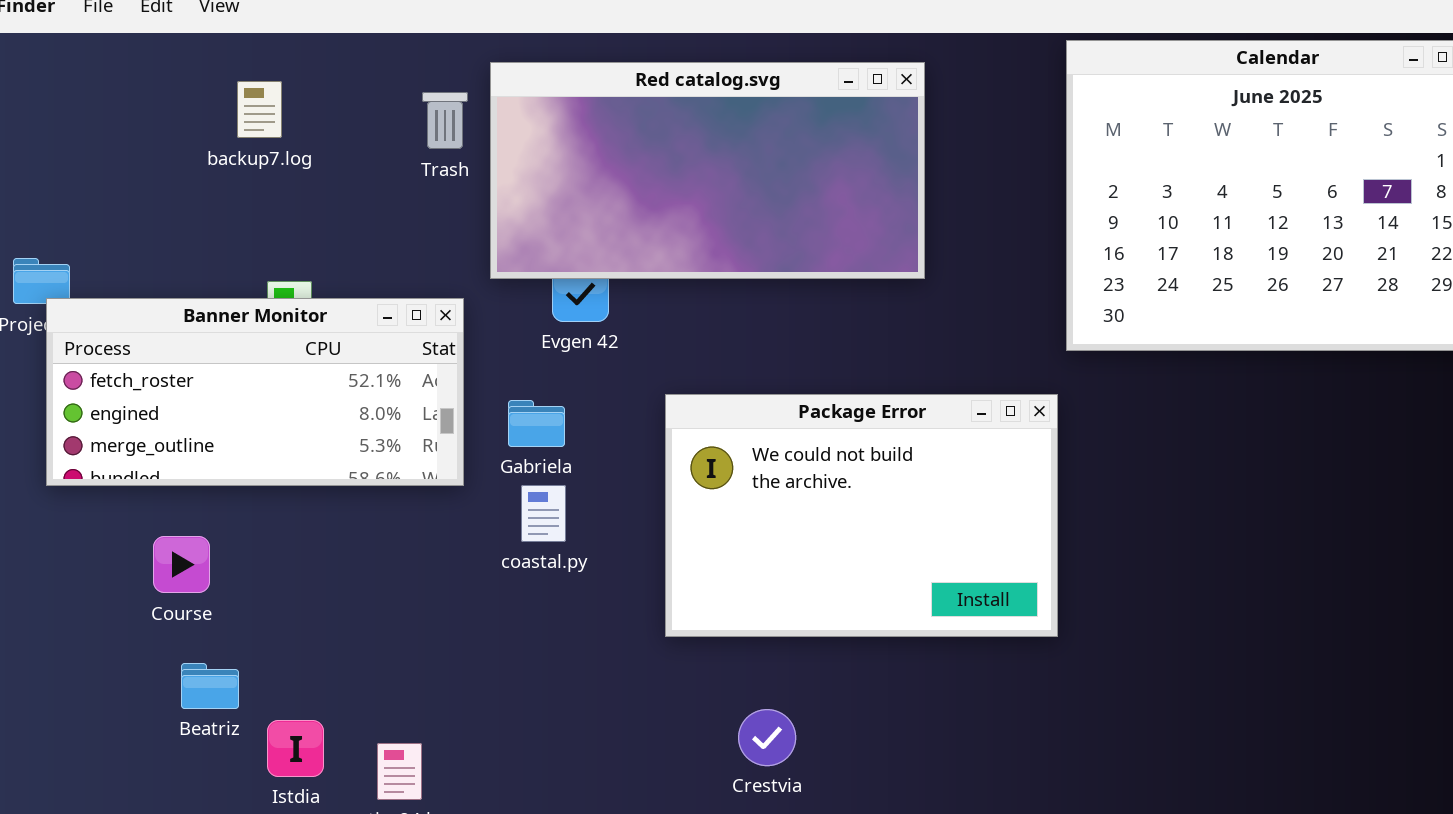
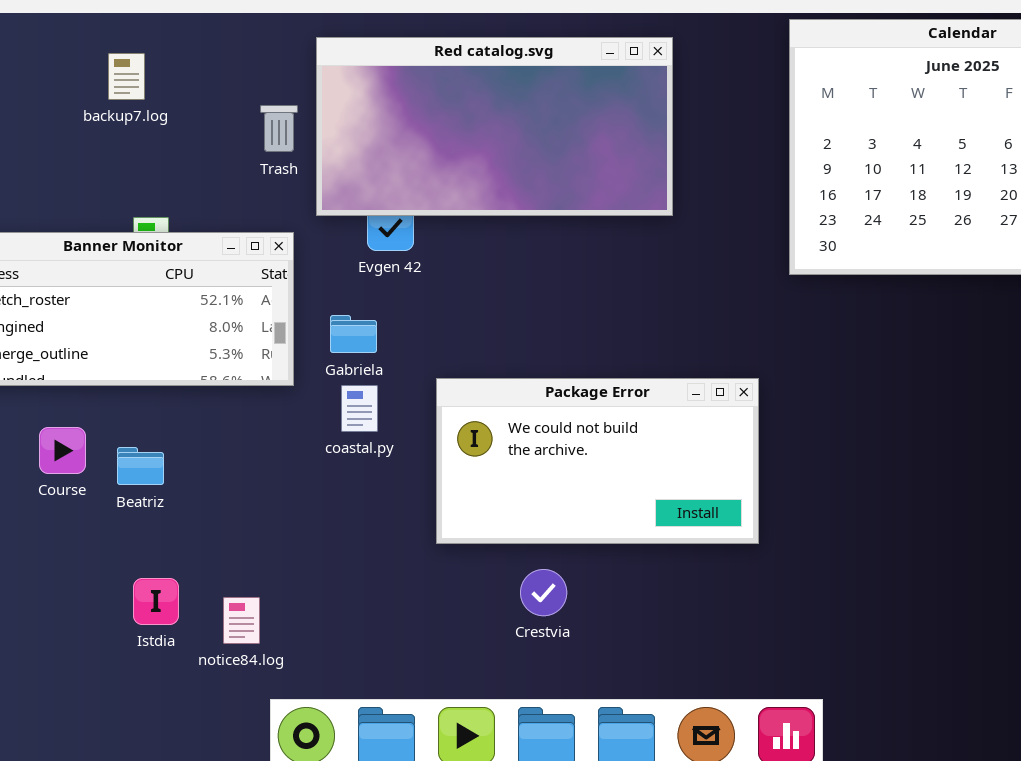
Trash: [422,92,468,149] -> [260,105,298,152], moved
Package Error: [665,394,1058,637] -> [436,378,759,544], moved, resized
Beatriz: [181,663,239,709] -> [117,447,164,485], moved

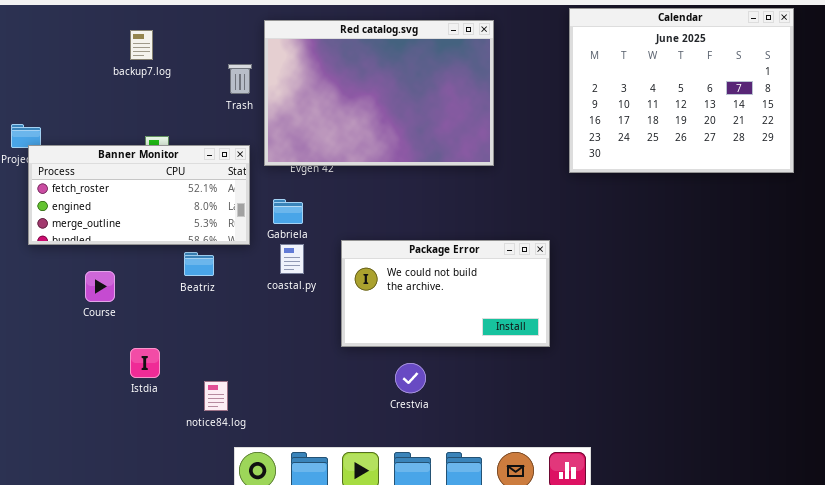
Red catalog.svg: [316,37,673,216] -> [264,20,494,166], resized
Beatriz: [117,447,164,485] -> [184,252,214,276], moved
Istdia: [133,578,179,625] -> [130,348,160,378], moved

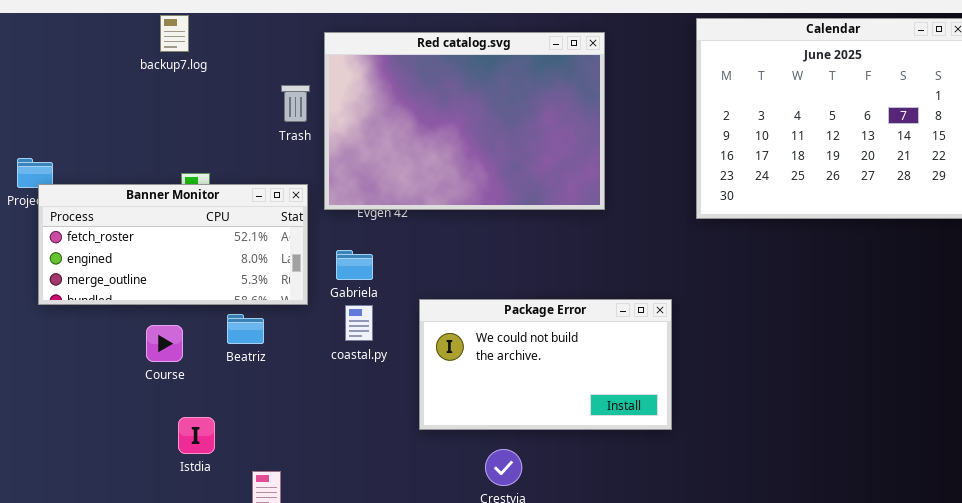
backup7.log: [130,30,153,60] -> [160,15,189,52], moved
Course: [85,271,115,302] -> [146,325,183,362], moved
Istdia: [130,348,160,378] -> [178,417,215,454], moved

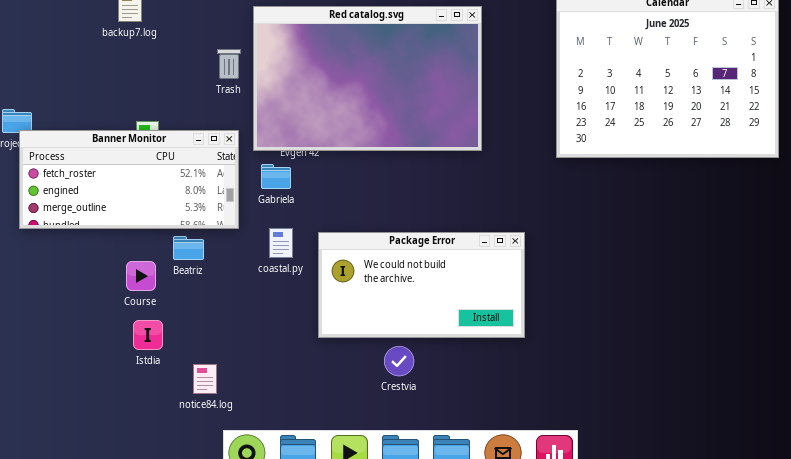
Gabriela: [336,250,373,280] -> [261,164,291,189], moved
Package Error: [419,299,672,430] -> [318,232,525,338], moved
Course: [146,325,183,362] -> [126,261,156,291], moved

